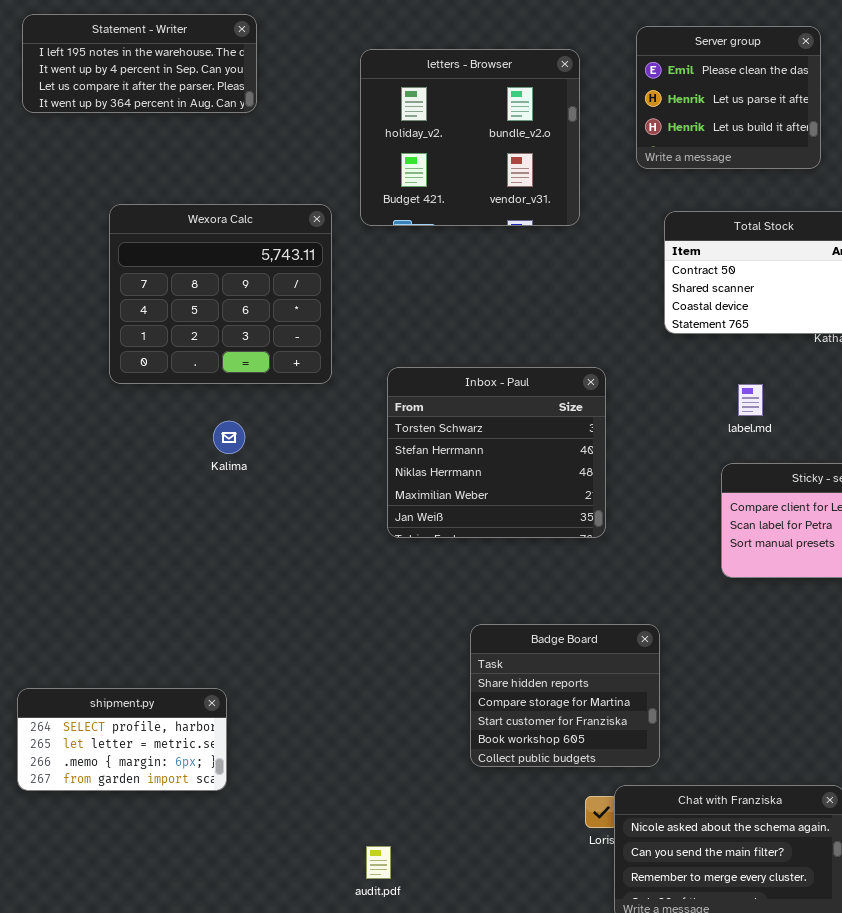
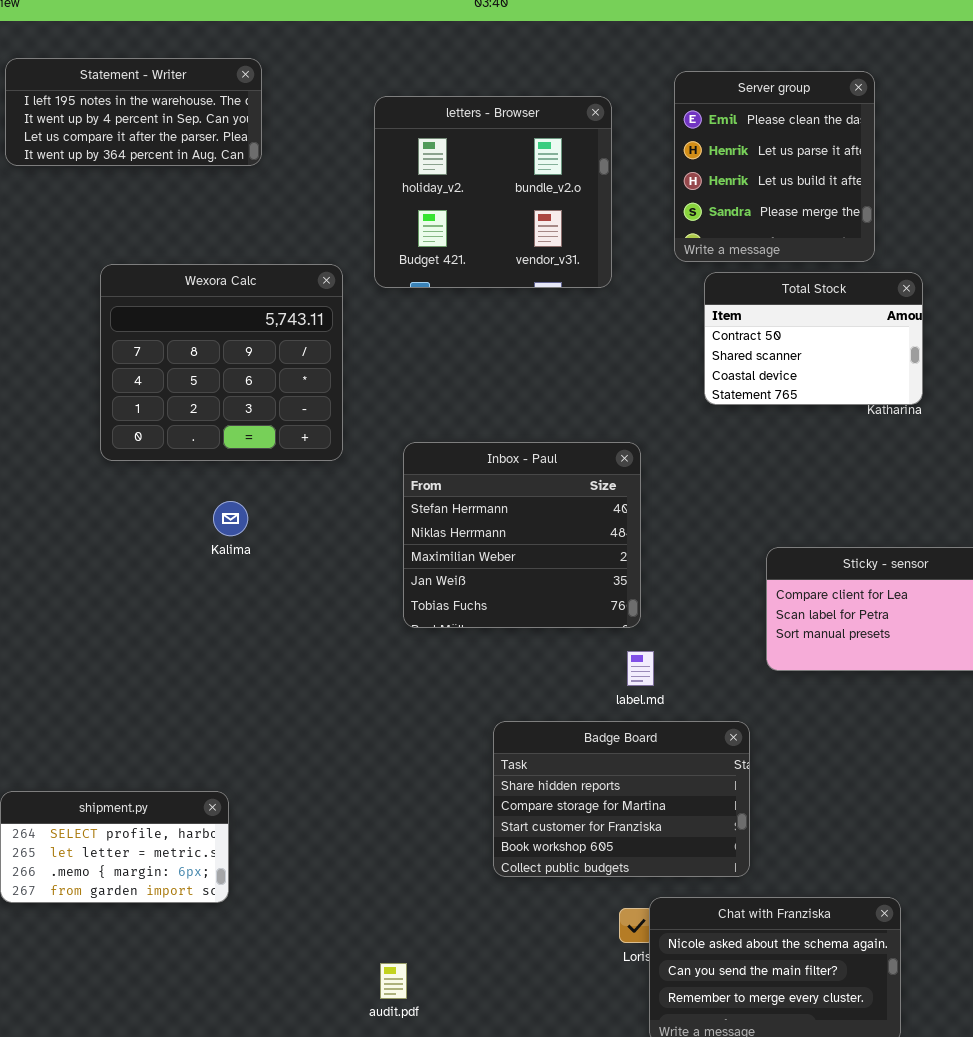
Server group: [636,26,821,169] -> [674,71,875,262], resized
Inbox - Paul: [387,367,606,538] -> [403,442,641,628], scrolled down 1 row
label.md: [738,384,763,416] -> [627,651,654,686], moved
Badge Board: [470,624,660,767] -> [493,721,750,877], resized

